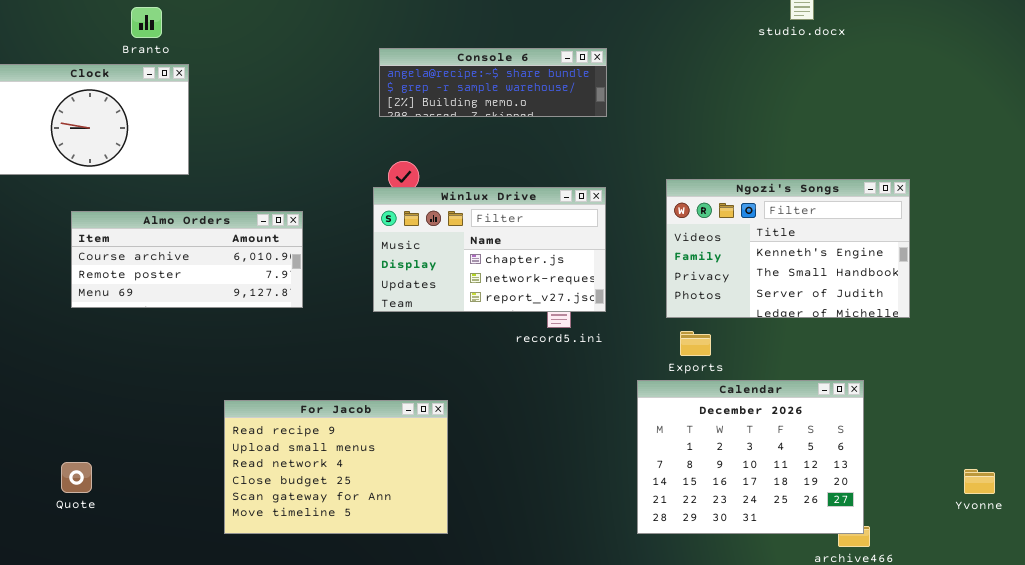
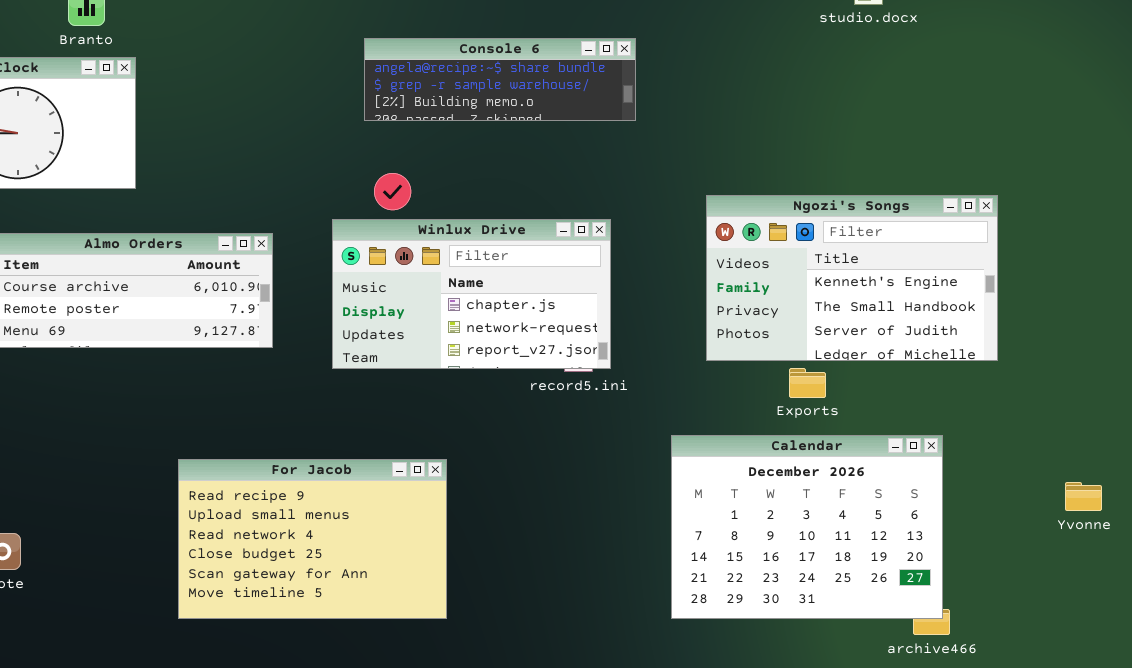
Winlux Drive: [373,187,606,312] -> [332,219,611,369], moved
Exports: [680,331,711,356] -> [789,368,826,398], moved
Yvonne: [964,469,995,494] -> [1065,482,1102,511], moved

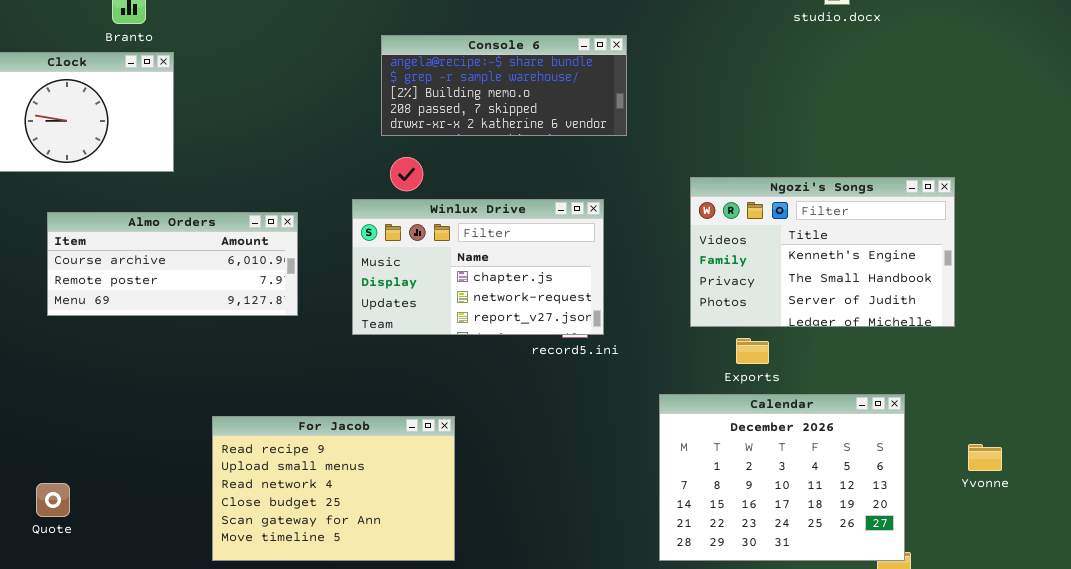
Console 6: [364,38,636,121] -> [381,35,627,136], resized
Exports: [789,368,826,398] -> [736,338,769,364], moved
Yvonne: [1065,482,1102,511] -> [968,444,1002,471], moved

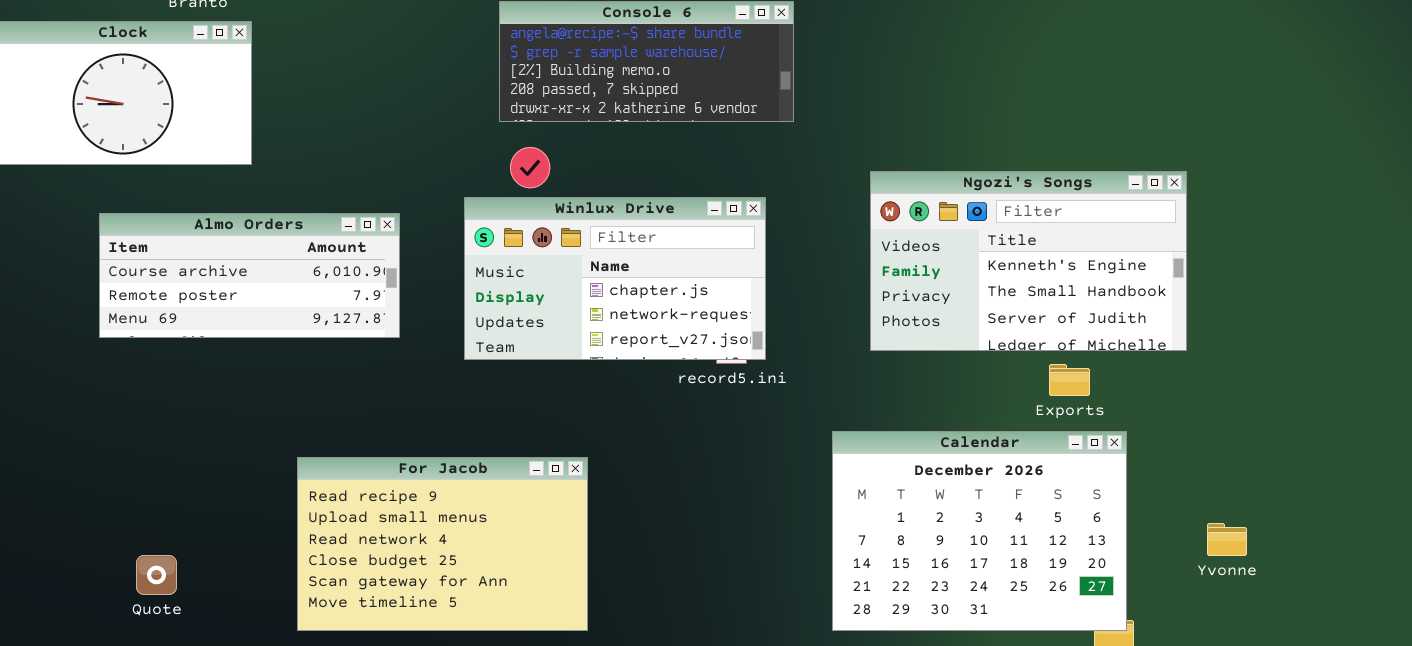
Exports: [736,338,769,364] -> [1049,364,1090,396], moved
Yvonne: [968,444,1002,471] -> [1207,523,1247,556], moved
Quote: [36,483,70,517] -> [136,555,177,595], moved

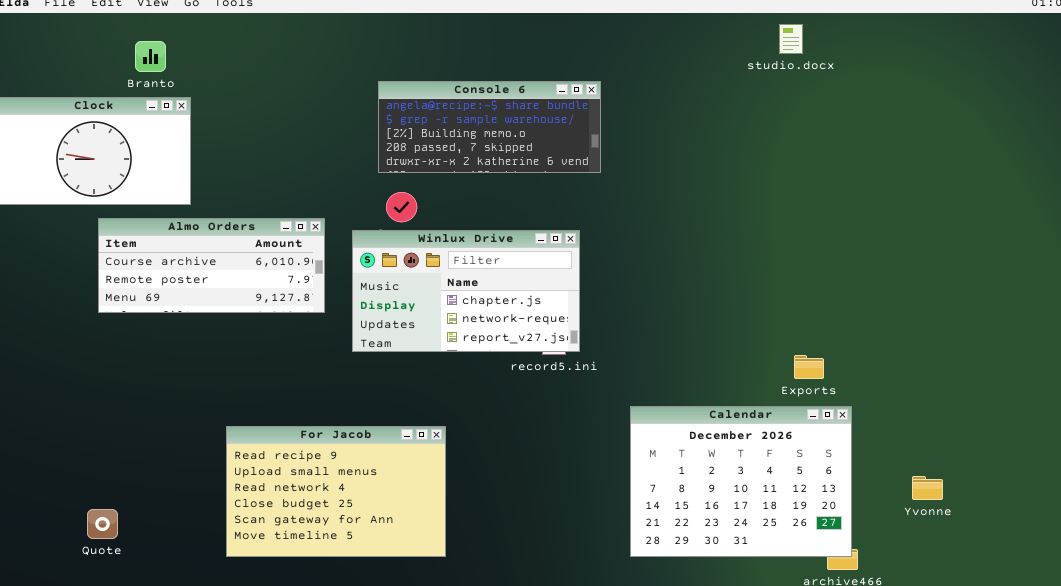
Ngozi's Songs: [870,171,1187,351] -> none, closed
Almo Orders: [99,213,400,338] -> [98,218,325,313], moved
Quote: [136,555,177,595] -> [87,509,118,539], moved

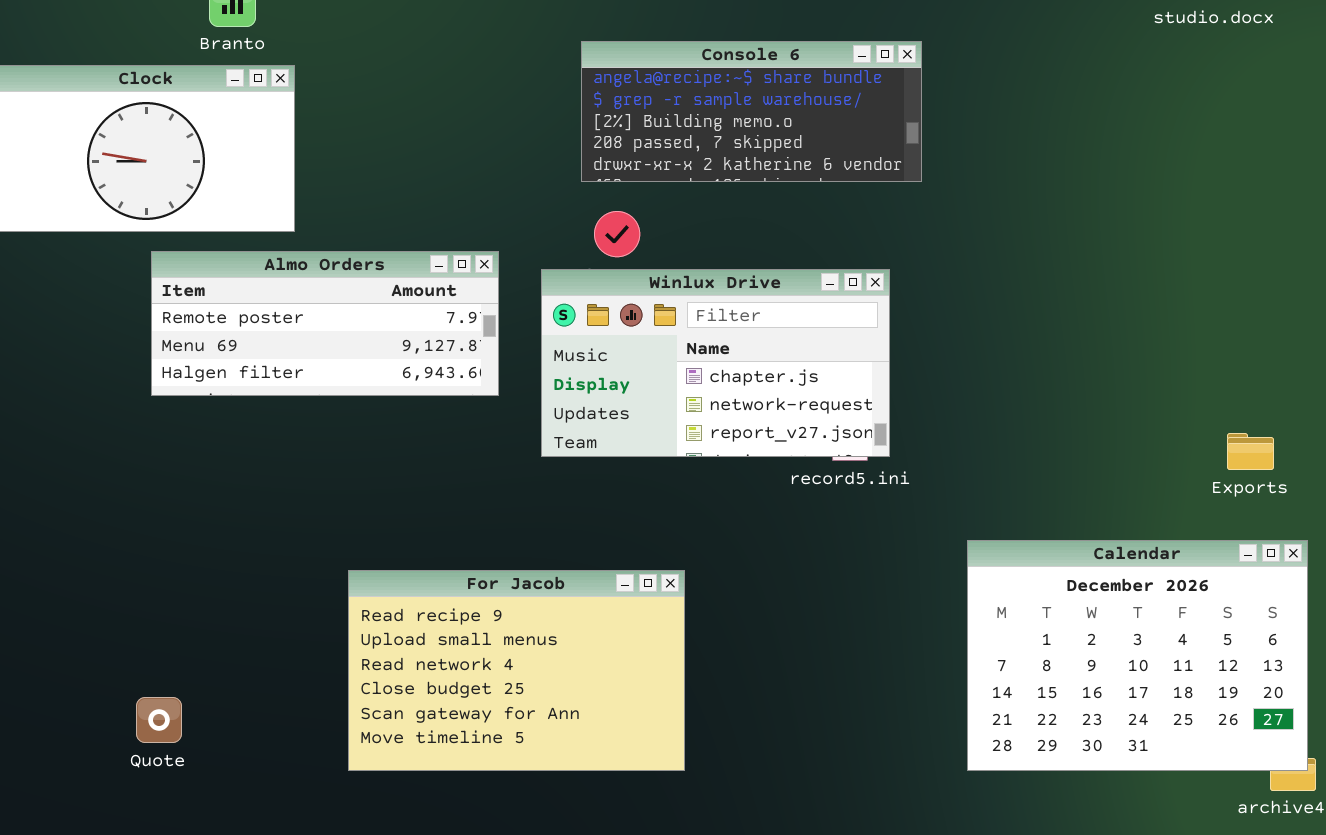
Almo Orders: [98,218,325,313] -> [151,251,499,396], scrolled down 1 row
Exports: [794,355,824,379] -> [1227,433,1274,470], moved

